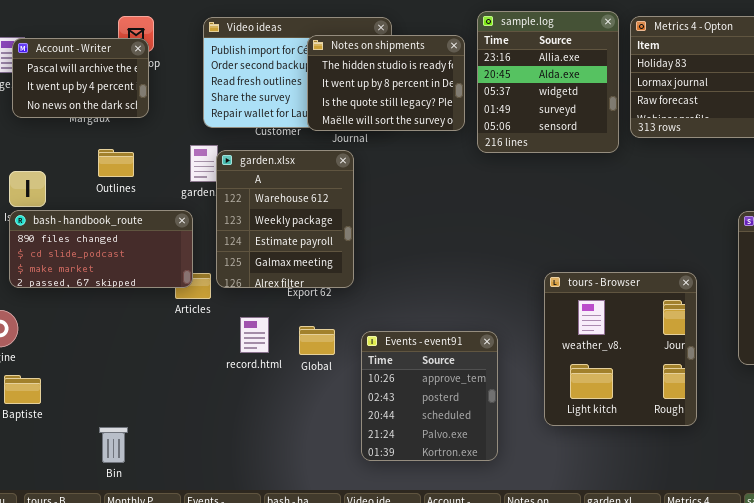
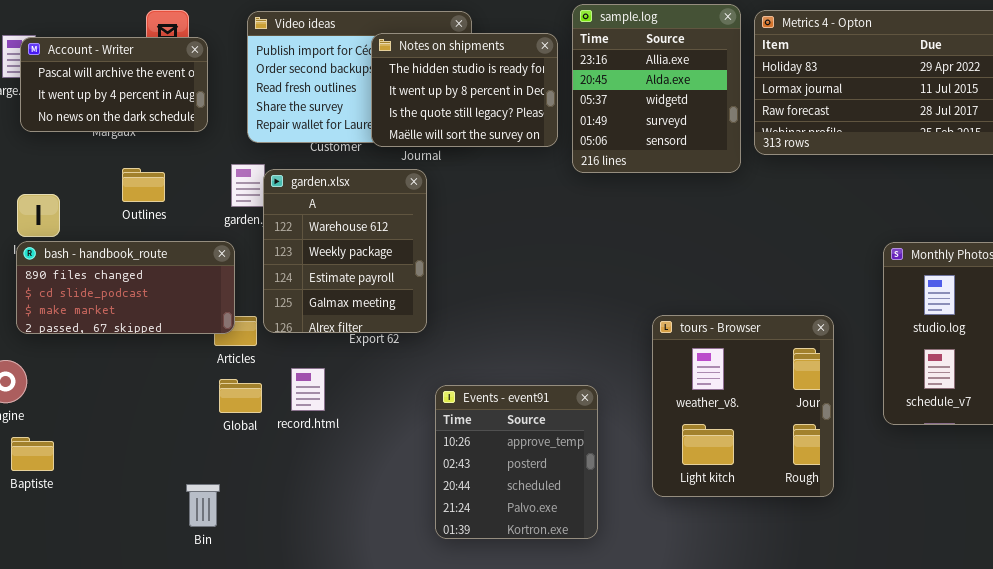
Account - Writer: [12,38,149,118] -> [20,37,208,132], resized
Global: [299,326,335,355] -> [219,379,262,413], moved
Bin: [99,427,128,463] -> [186,484,220,527], moved

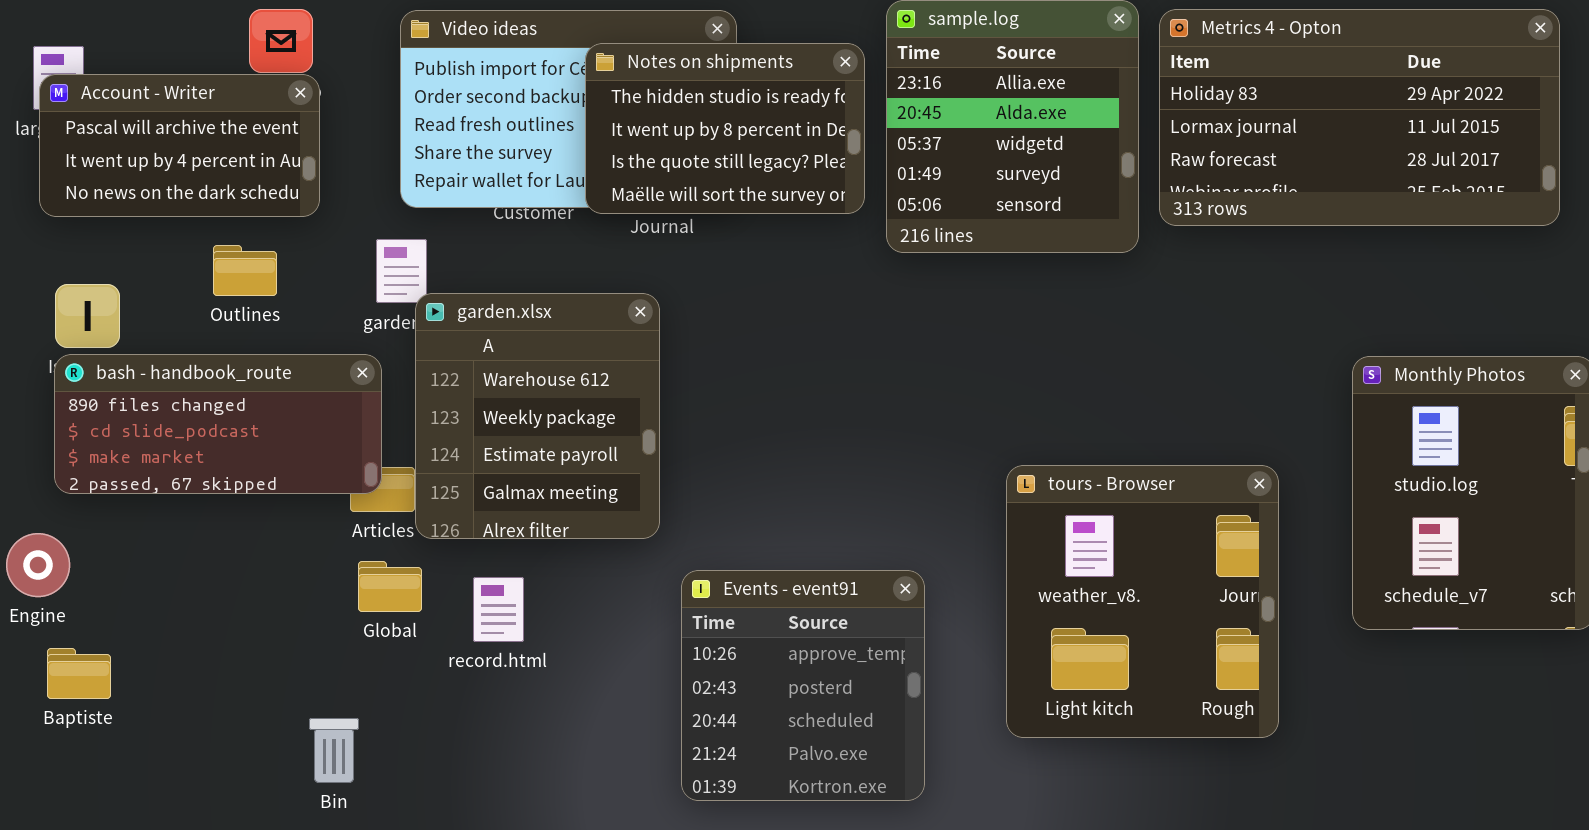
Account - Writer: [20,37,208,132] -> [39,74,320,217], moved
garden.xlsx: [263,169,427,333] -> [415,293,660,539], moved
record.html: [291,368,325,411] -> [473,577,524,642], moved

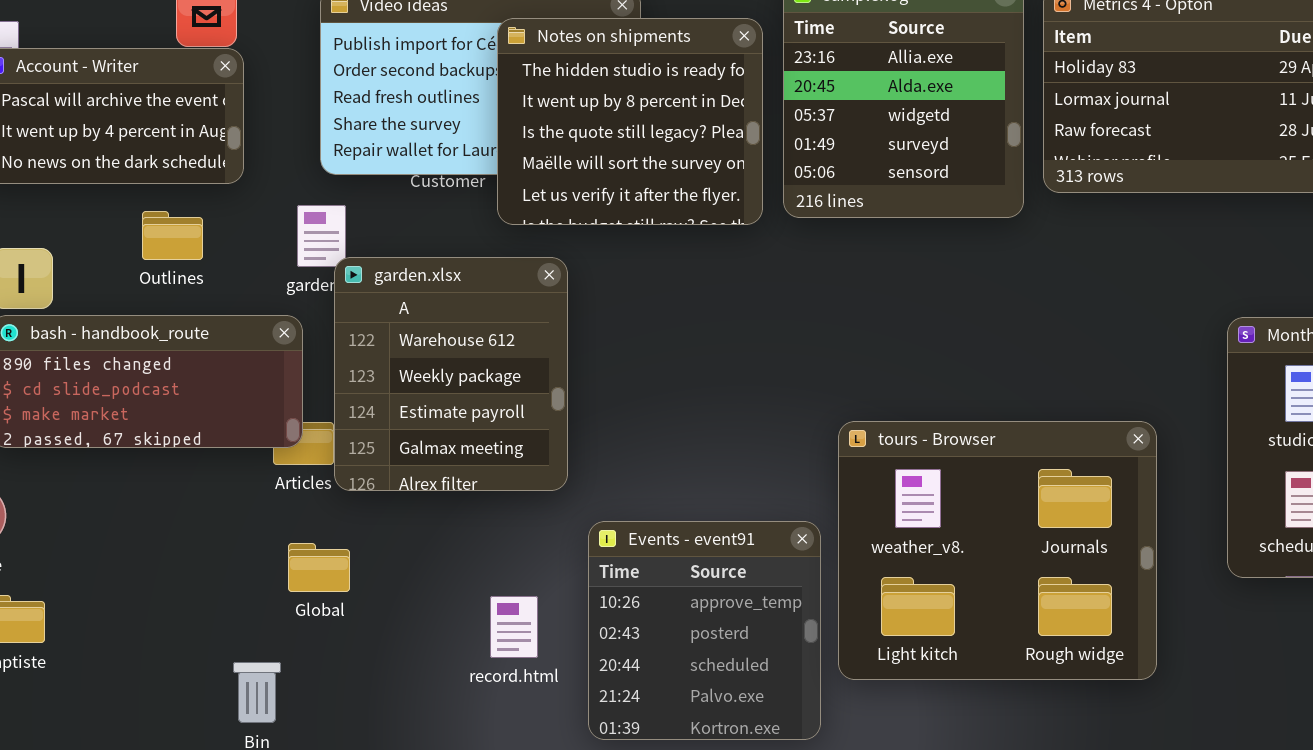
Notes on shipments: [585,43,865,214] -> [497,18,763,225], resized
tours - Browser: [1006,465,1279,738] -> [838,421,1157,680], resized
Global: [358,561,422,612] -> [288,543,350,592], moved
record.html: [473,577,524,642] -> [490,596,538,658], moved

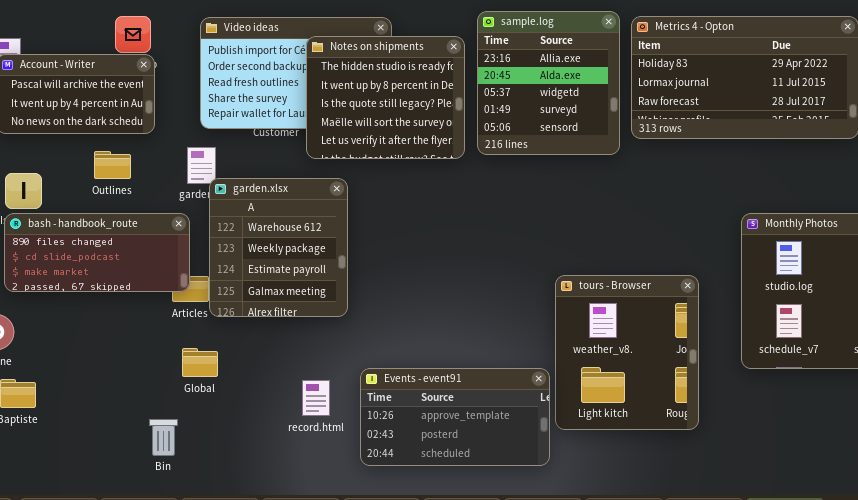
tours - Browser: [838,421,1157,680] -> [555,275,699,430], resized
Events - event91: [588,521,821,740] -> [360,368,550,466], resized

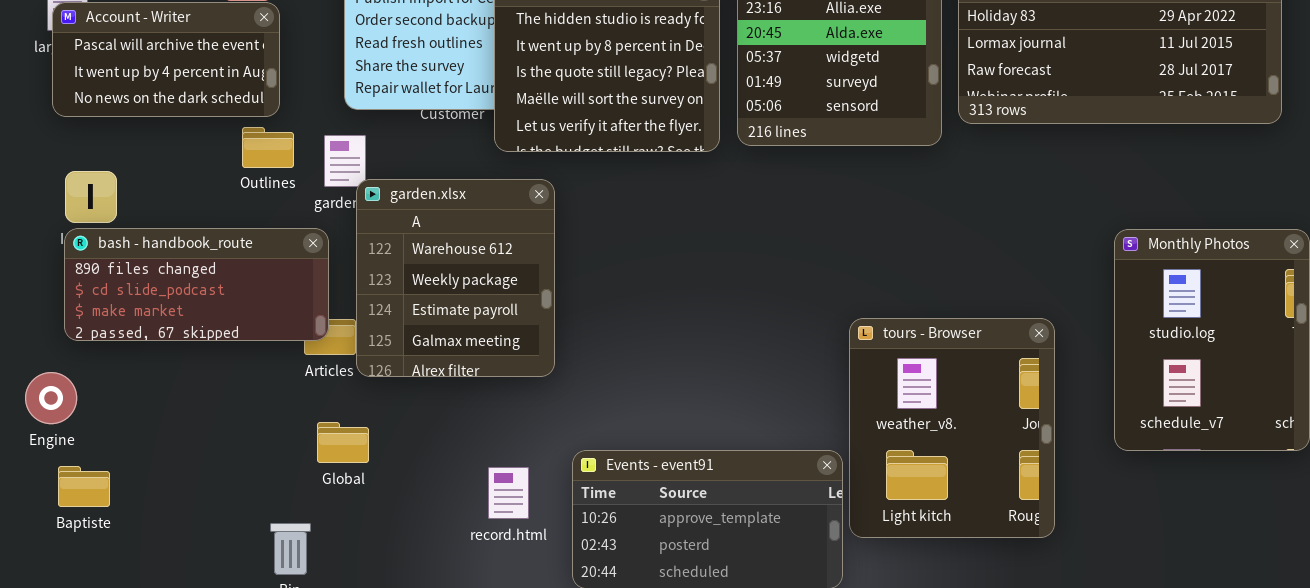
Outlines: [94,151,131,179] -> [242,127,294,168], moved

